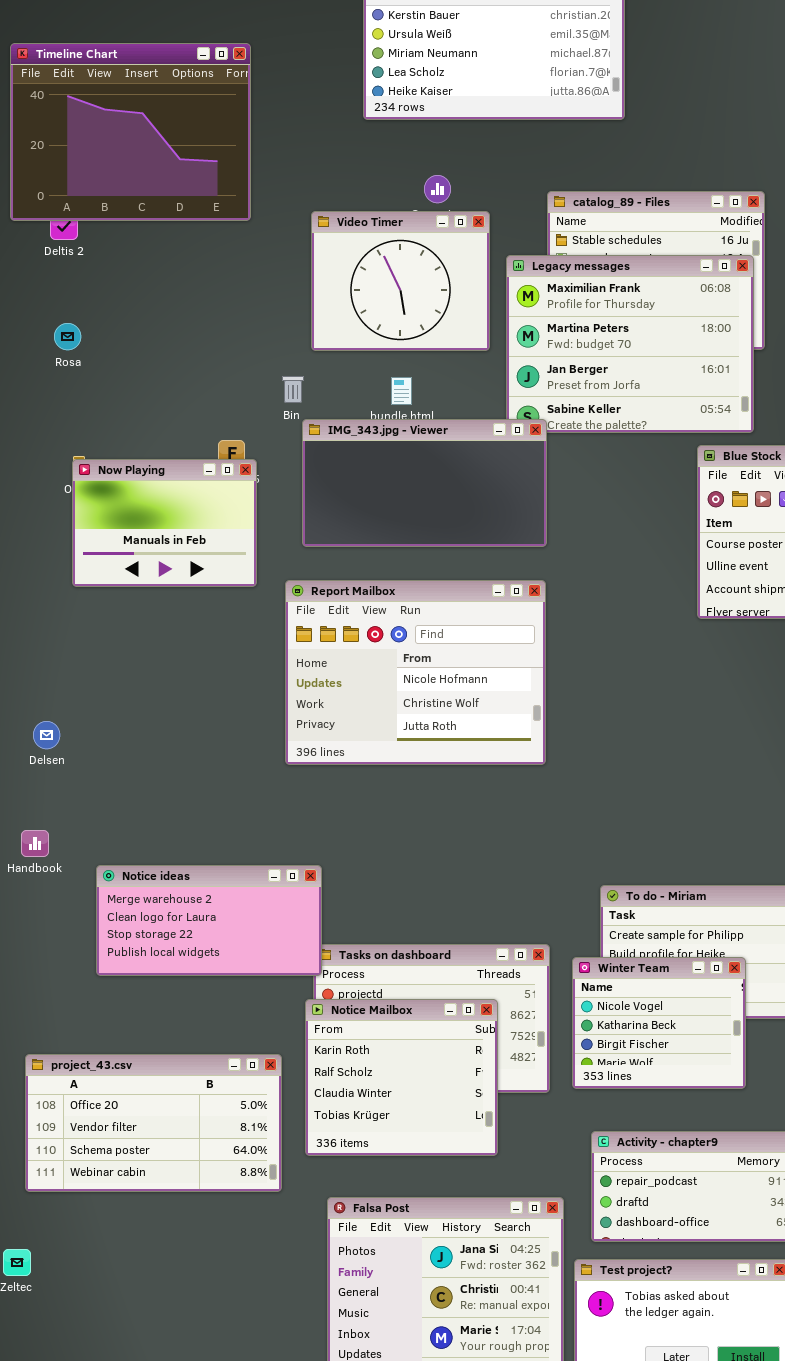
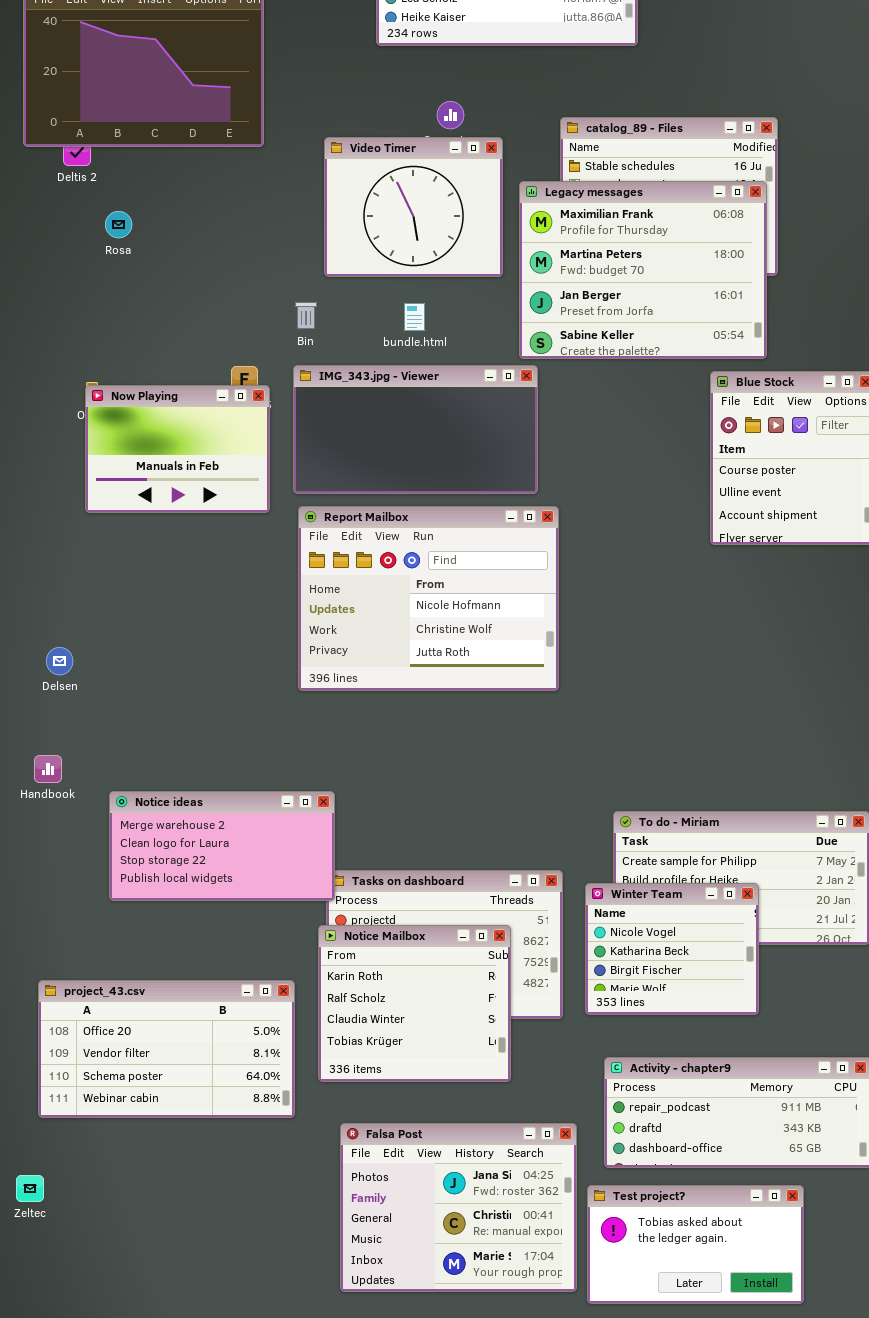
Rosa: [54,323,81,350] -> [105,211,132,238], moved
IMG_343.jpg - Viewer: [302,419,547,547] -> [293,365,538,494], moved

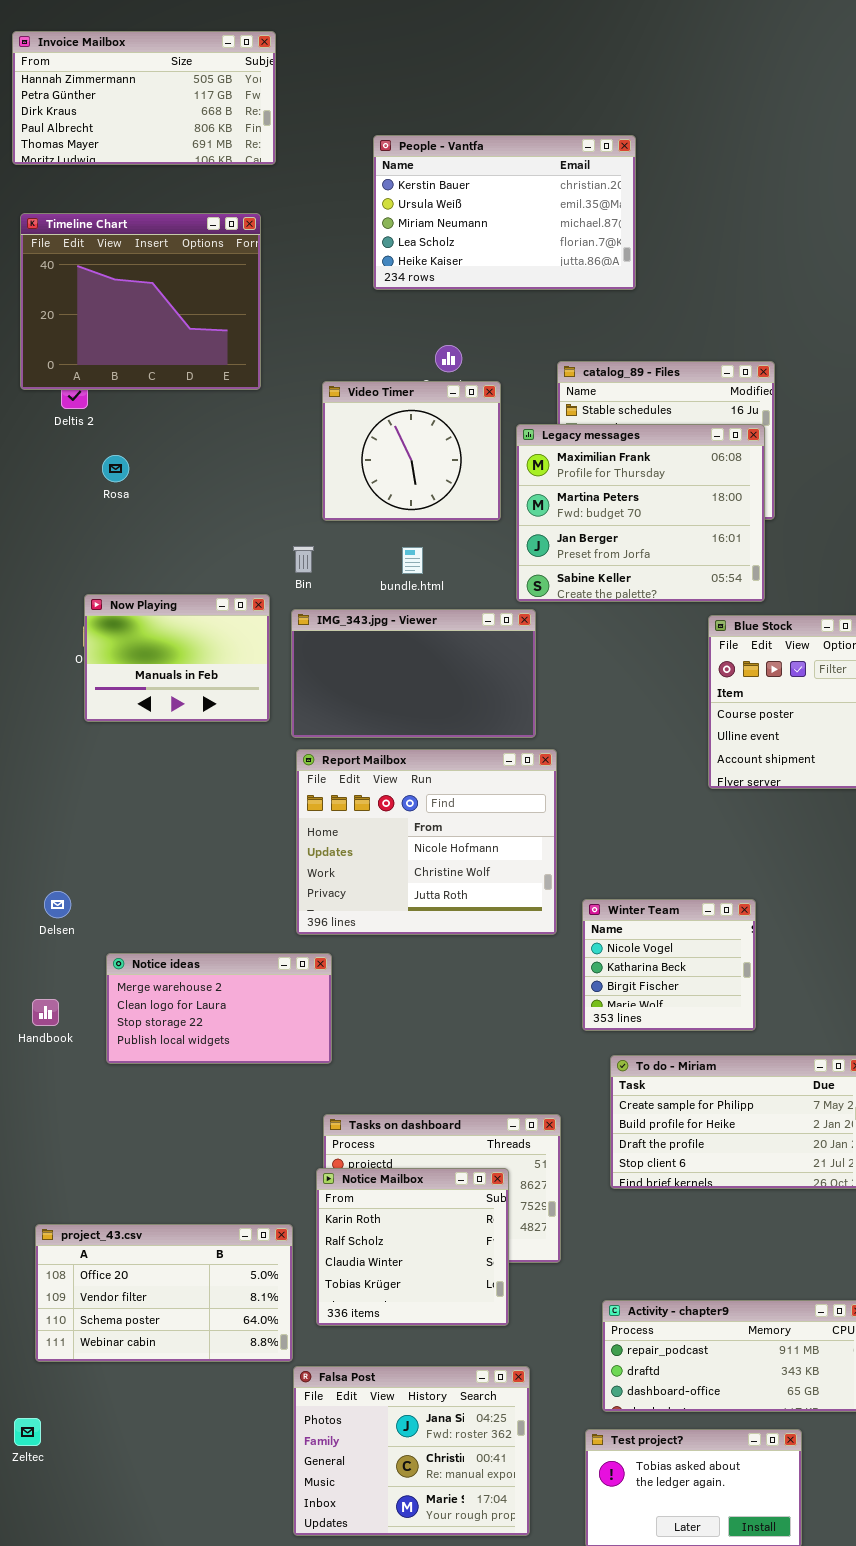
Now Playing: [85,385,270,513] -> [84,594,270,722], moved
Notice ideas: [109,791,335,901] -> [106,953,332,1064], moved
Winter Team: [585,883,759,1015] -> [582,899,756,1031], moved
Falsa Post: [340,1123,577,1292] -> [293,1366,530,1536], moved

